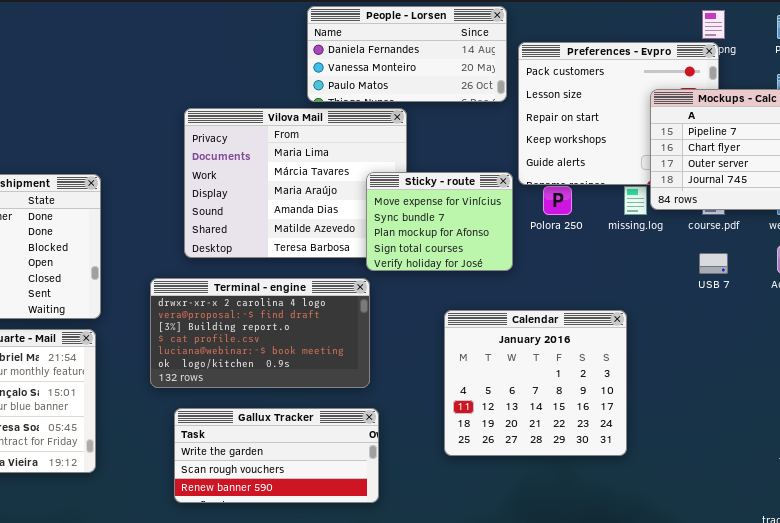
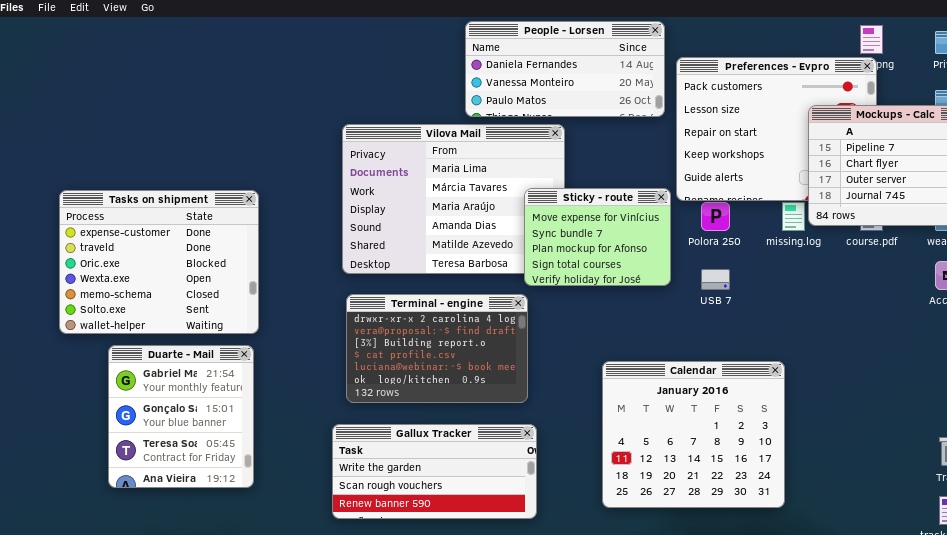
USB 7: [699,253,728,274] -> [701,269,730,290], moved
Terminal - engine: [150,278,370,388] -> [346,294,528,403], resized
Calendar: [444,310,627,456] -> [602,361,785,508], moved

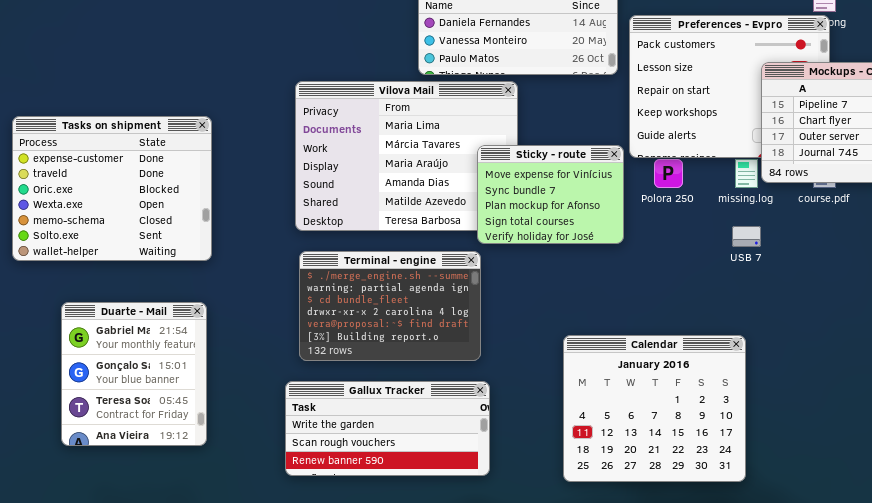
Tasks on shipment: [59,190,259,334] -> [12,116,212,261], moved
USB 7: [701,269,730,290] -> [732,226,761,247], moved
Terminal - engine: [346,294,528,403] -> [299,251,481,361], scrolled up 3 rows
Calendar: [602,361,785,508] -> [563,335,746,482], moved

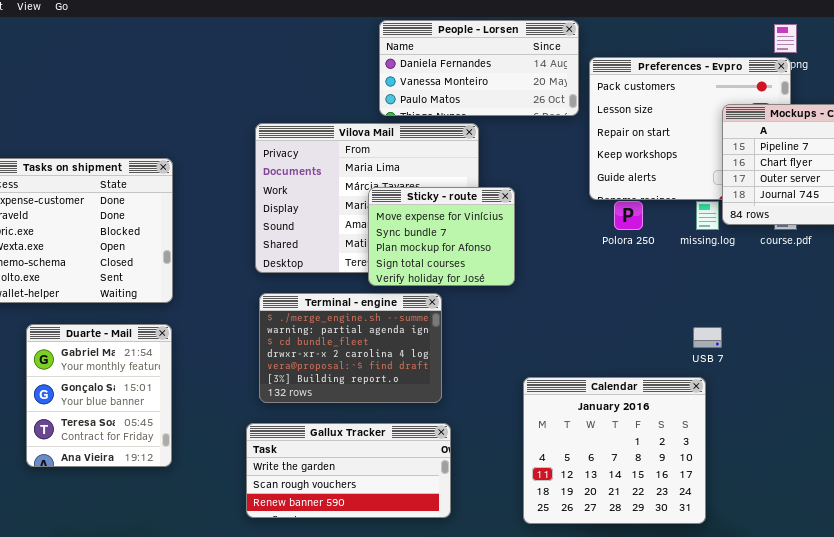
Sticky - route: [477,145,624,244] -> [368,187,515,286], moved
USB 7: [732,226,761,247] -> [693,327,722,348], moved
Duarte - Mail: [61,302,207,446] -> [26,324,172,467], moved

